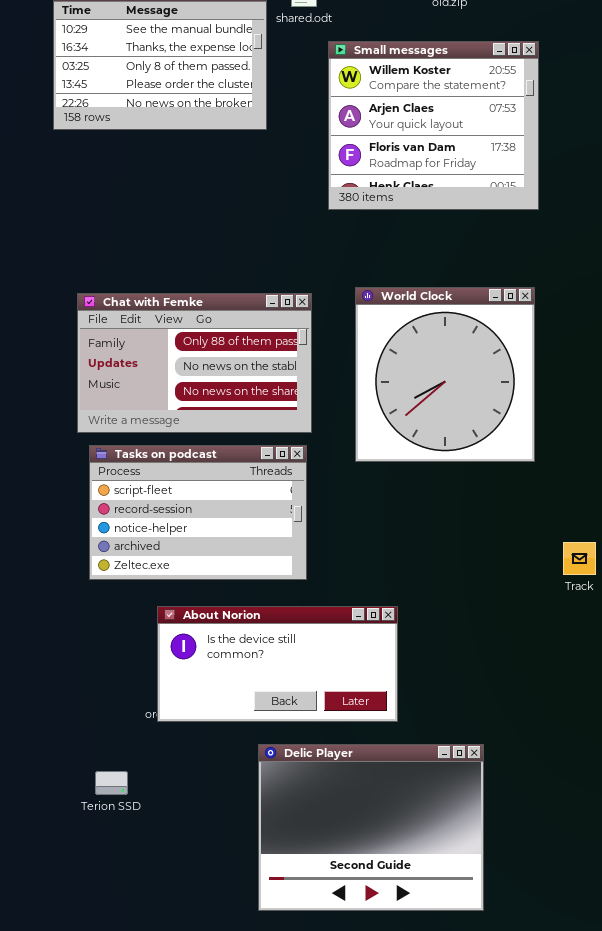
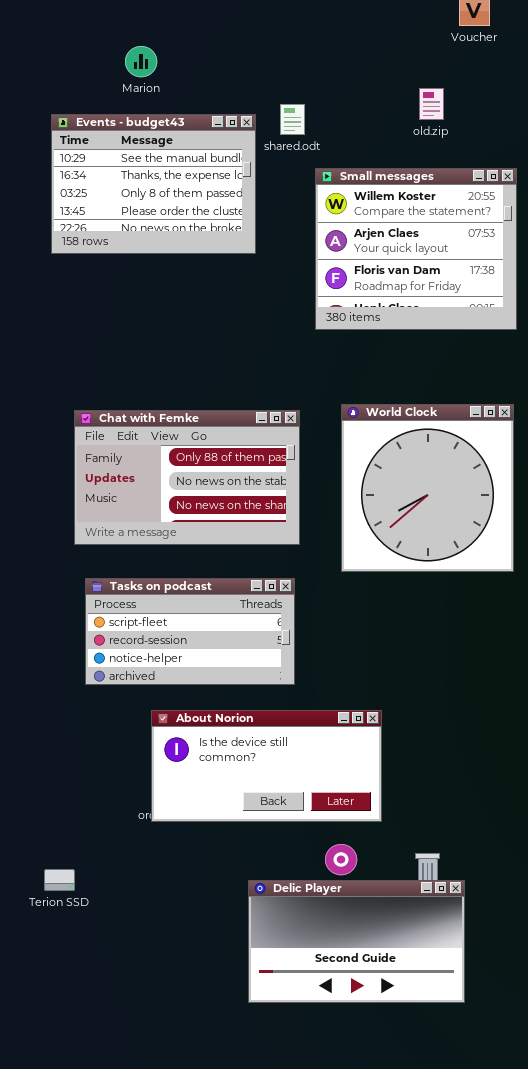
Tasks on podcast: [89,445,307,580] -> [85,578,295,685], resized
Delic Player: [258,744,484,911] -> [248,880,465,1003], resized
Terion SSD: [95,771,128,795] -> [44,869,75,891], moved

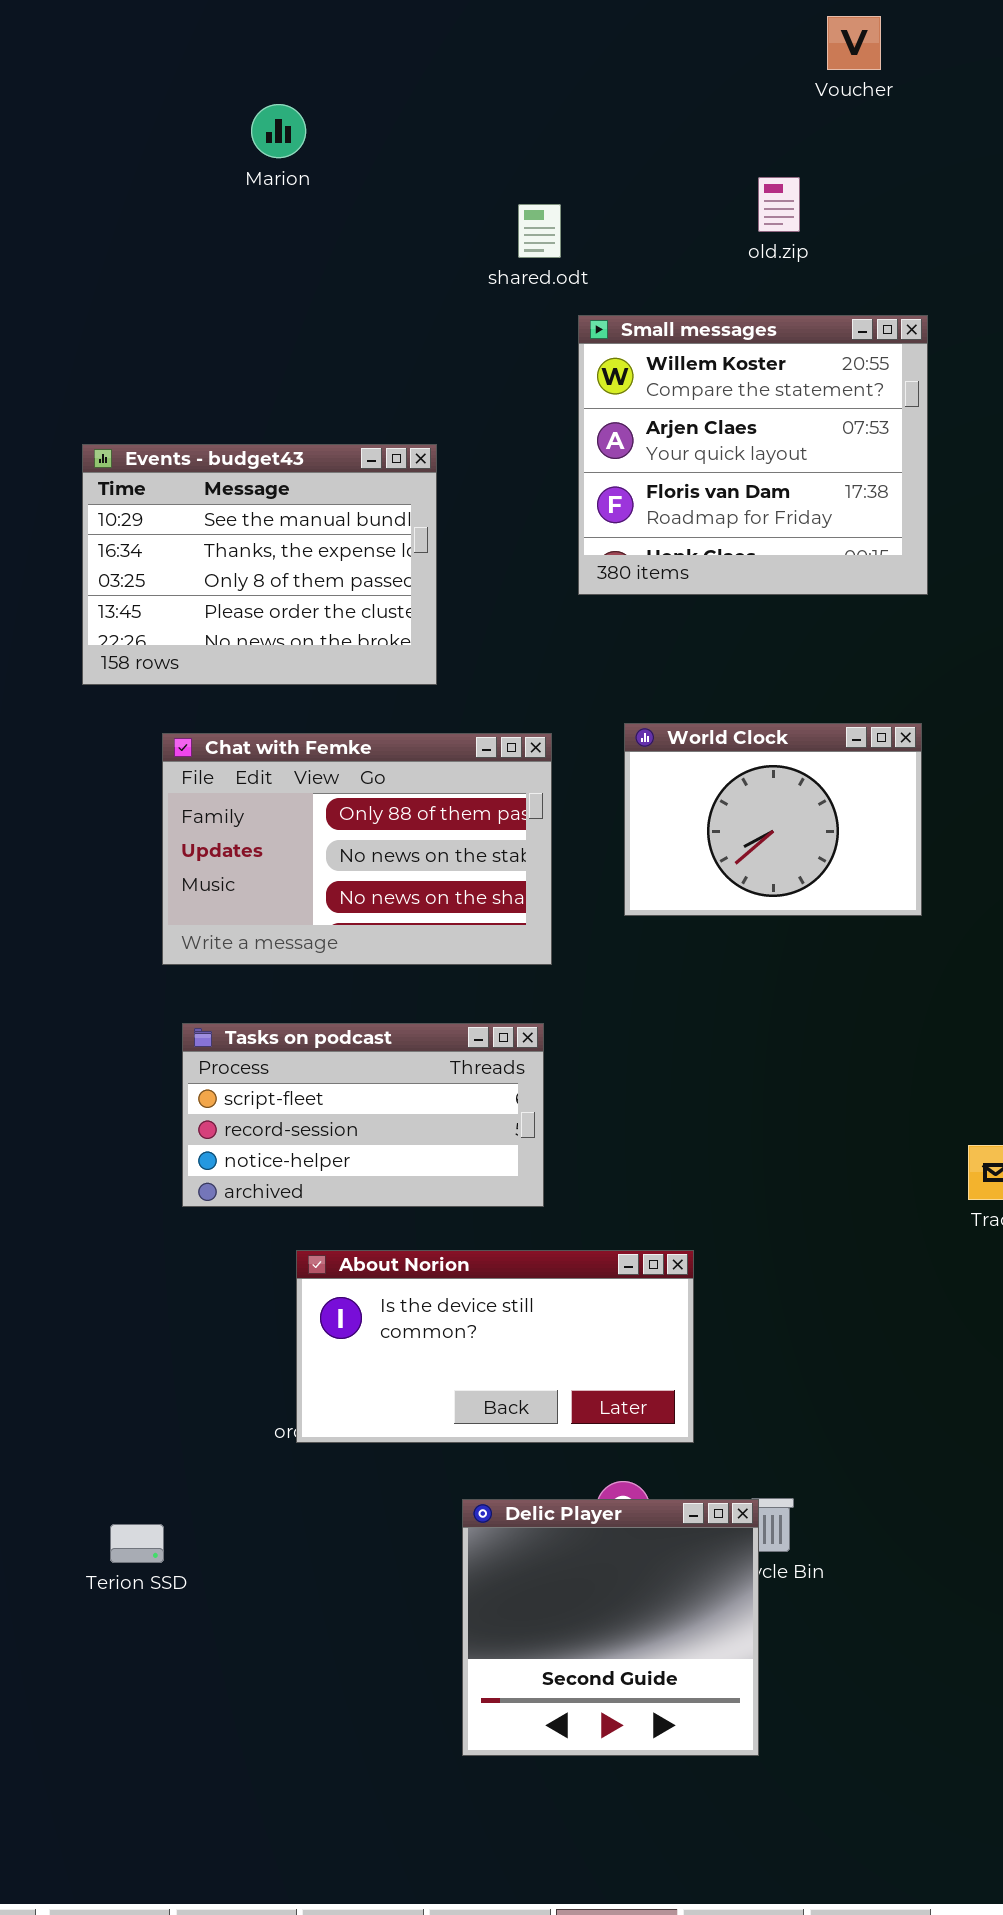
Events - budget43: [51,114,256,254] -> [82,444,437,685], moved
World Clock: [341,404,514,572] -> [624,723,922,916], resized
Delic Player: [248,880,465,1003] -> [462,1499,759,1756], resized

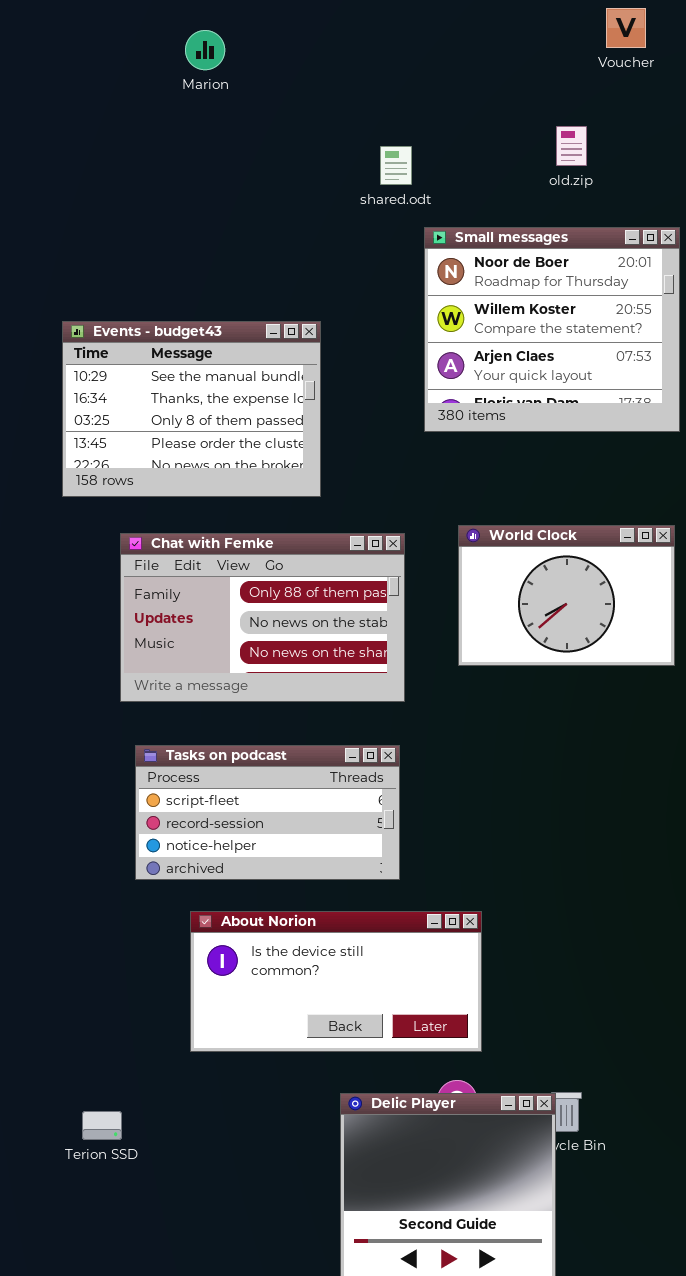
Marion: [251,104,306,158] -> [185,30,225,70], moved
Small messages: [578,315,928,595] -> [424,227,680,432], scrolled up 1 row
About Norion: [296,1250,694,1443] -> [190,911,482,1052], moved

